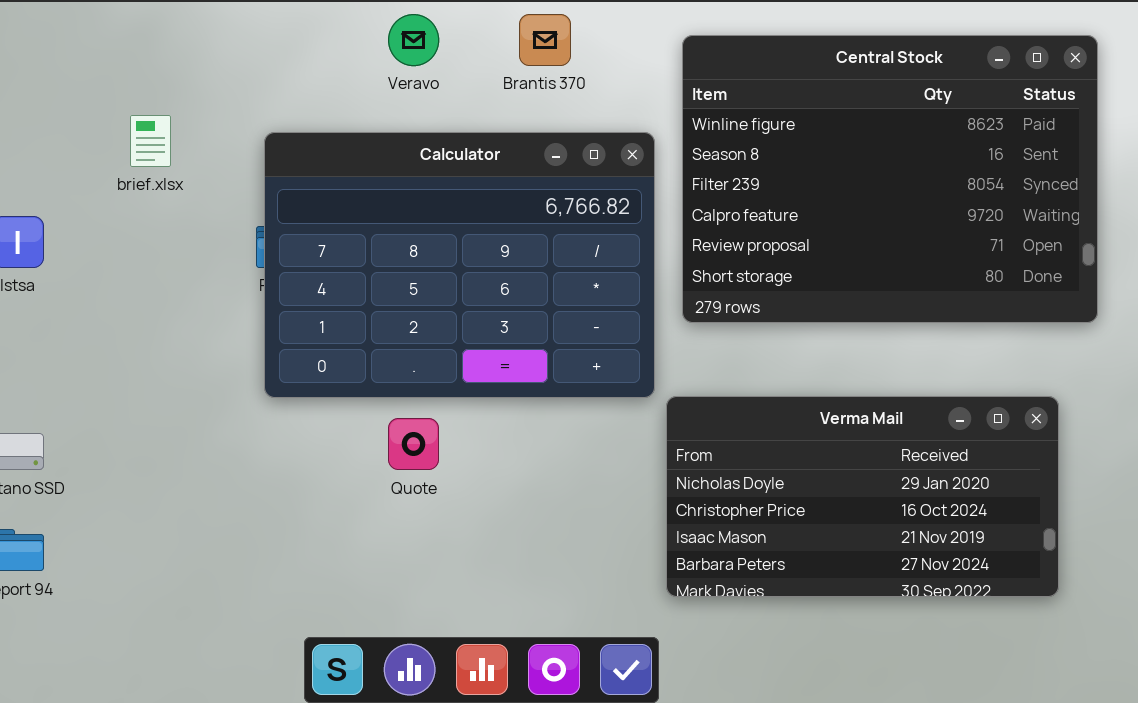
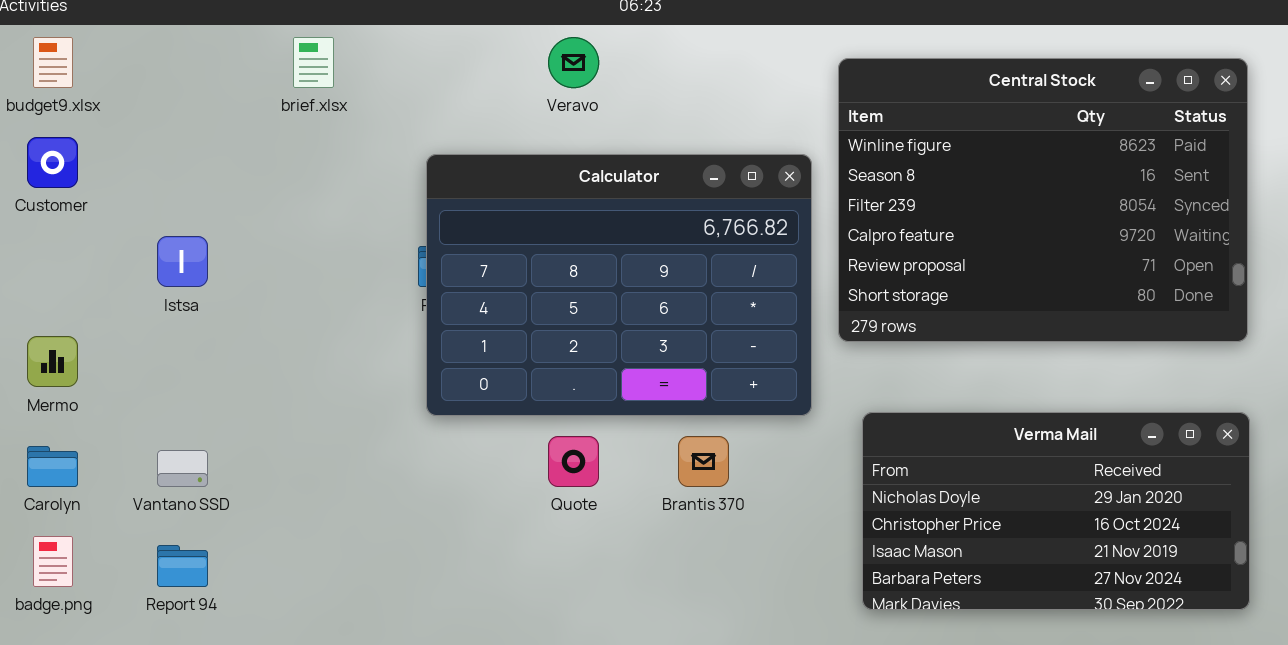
Brantis 370: [519,14,571,66] -> [678,436,729,487], moved
brief.xlsx: [130,115,171,167] -> [293,37,334,88], moved
Verma Mail: [666,396,1059,597] -> [862,412,1250,610], moved

